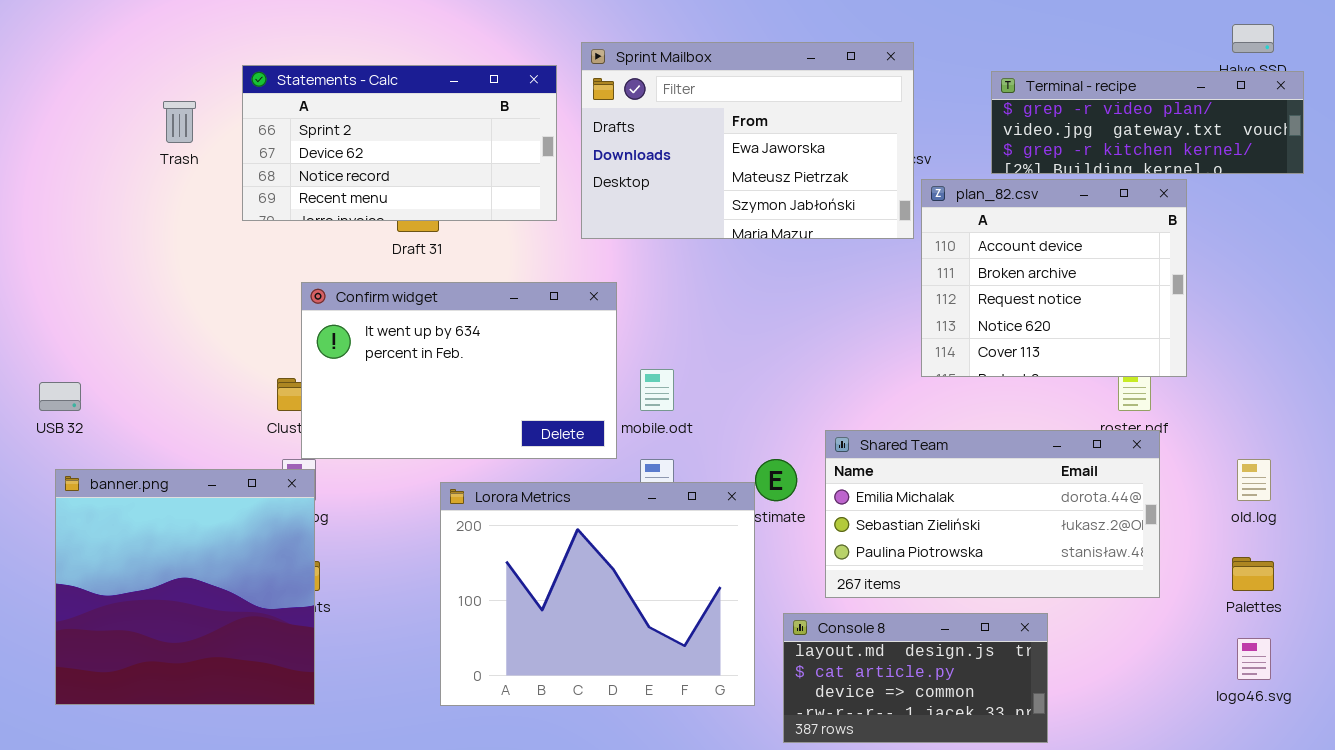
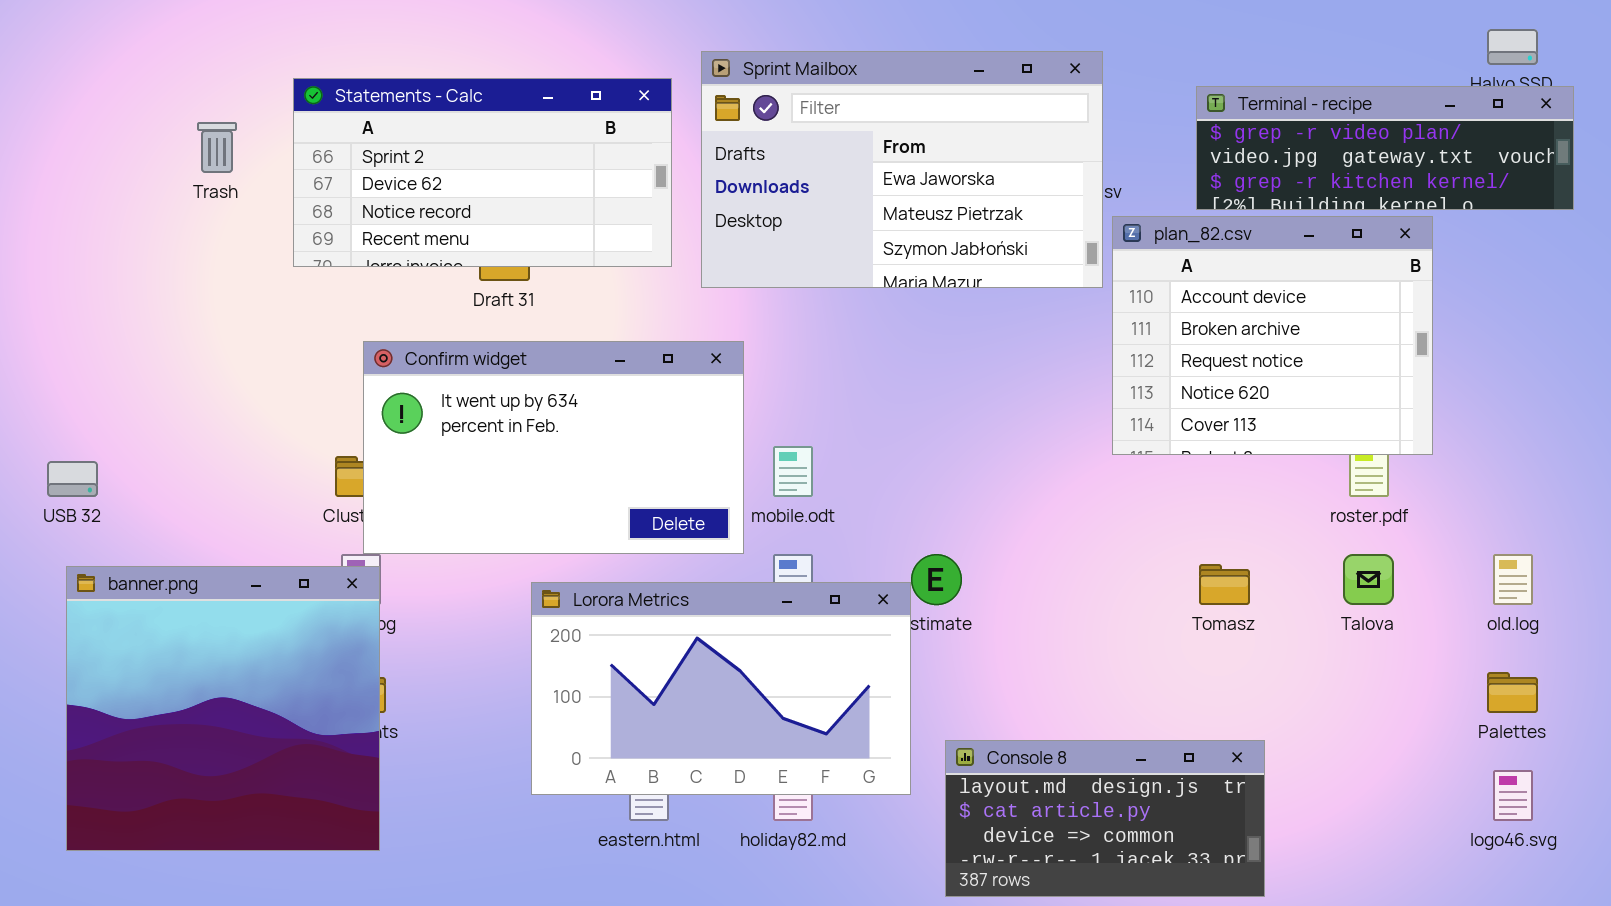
Shared Team: [825,430,1160,598] -> none, closed
Lorora Metrics: [440,482,755,706] -> [531,582,911,795], resized

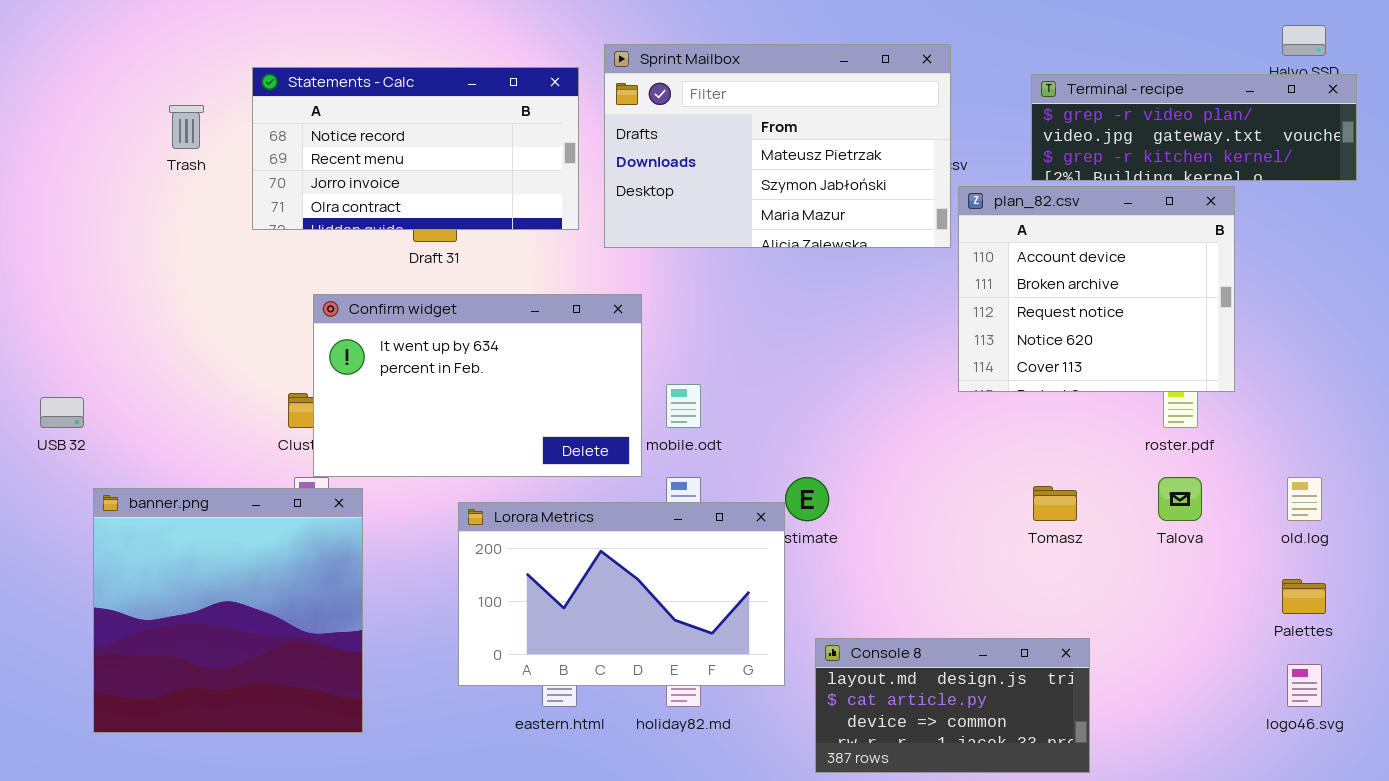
Sprint Mailbox: [701,51,1103,288] -> [604,44,951,248], scrolled down 1 row
Statements - Calc: [293,78,672,267] -> [252,67,579,230], scrolled down 2 rows
banner.png: [66,566,380,851] -> [93,488,363,733], moved

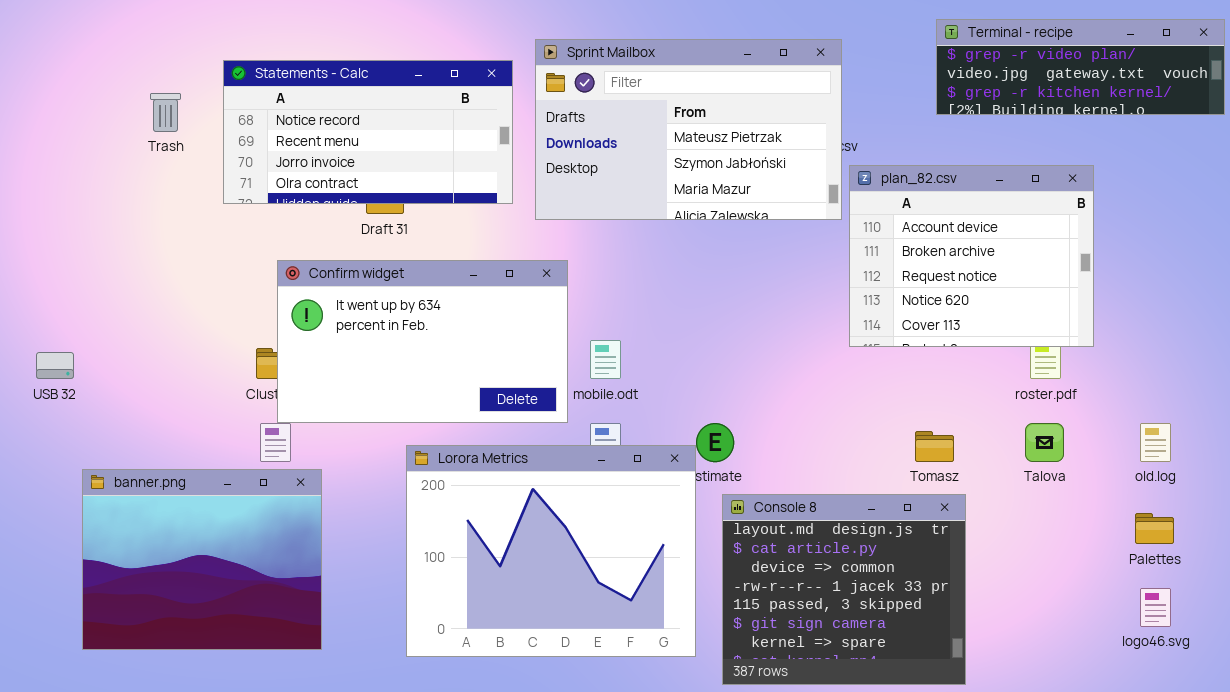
Terminal - recipe: [1031,74,1357,181] -> [936,19,1225,115], moved
banner.png: [93,488,363,733] -> [82,469,322,650], resized
Lorora Metrics: [458,502,785,686] -> [406,445,696,657], resized
Console 8: [815,638,1090,773] -> [722,494,966,685], resized

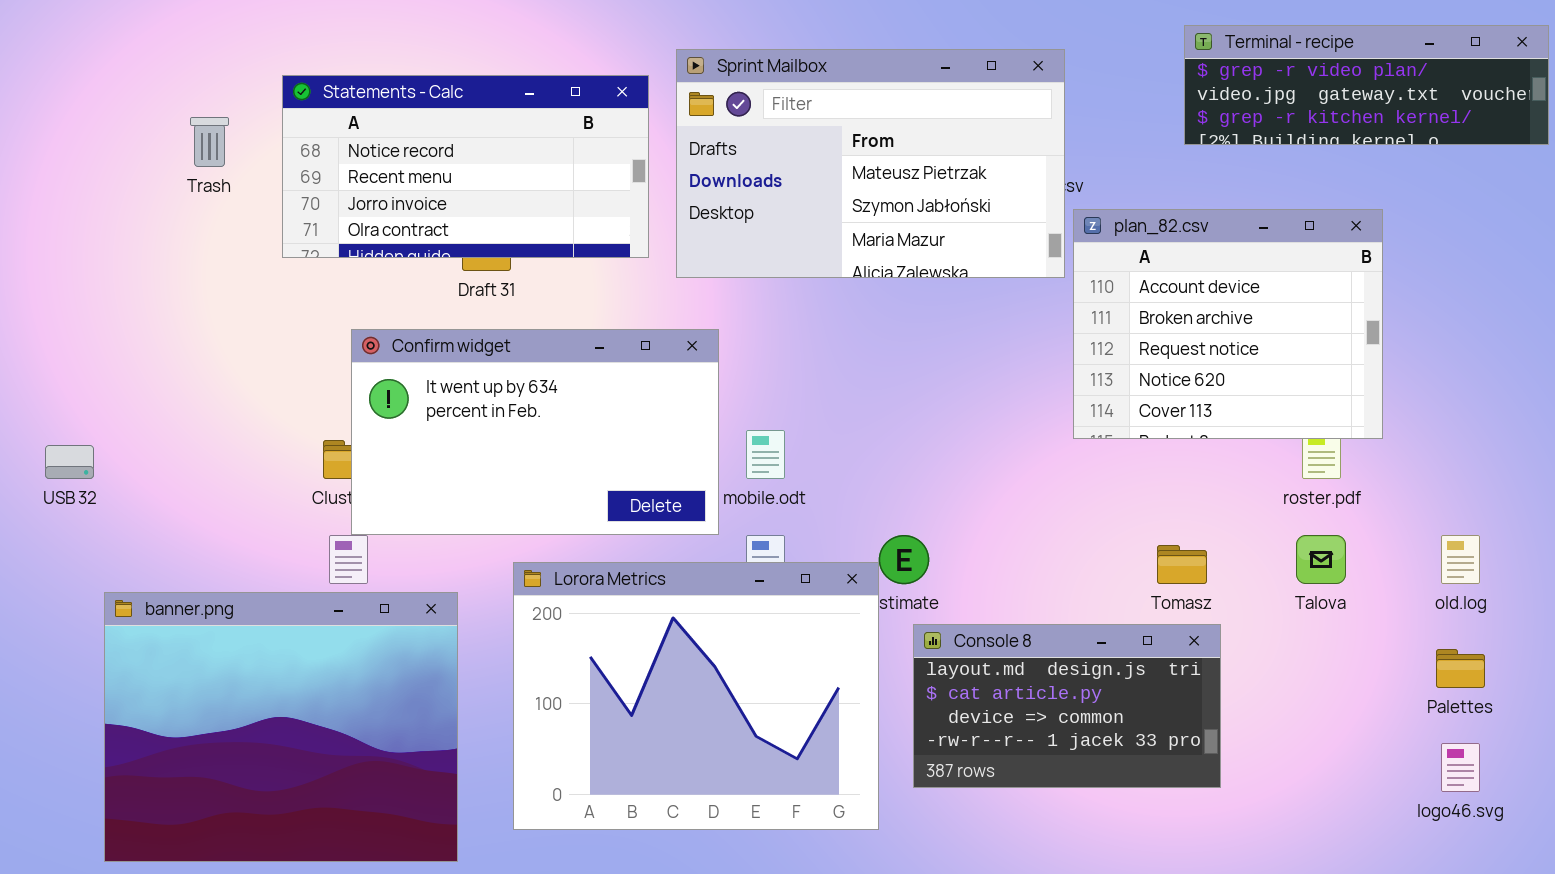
banner.png: [82,469,322,650] -> [104,592,458,862], resized
Console 8: [722,494,966,685] -> [913,624,1221,788], resized

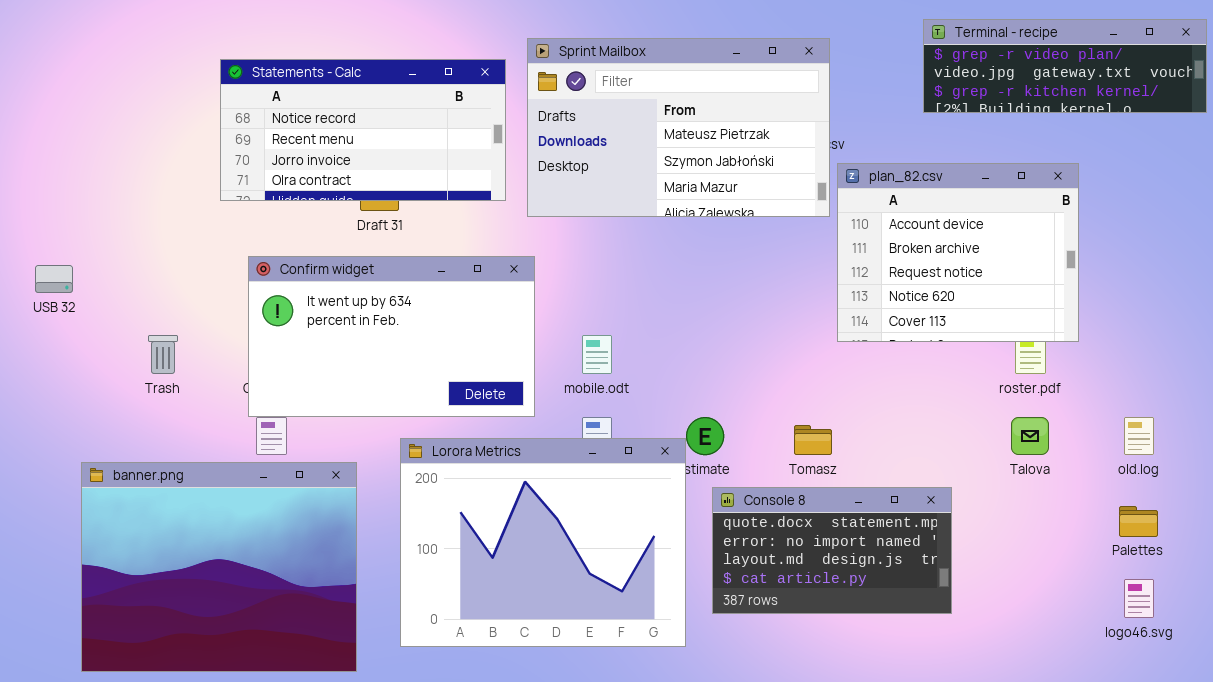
Trash: [190,117,229,167] -> [148,335,178,374], moved
Confirm widget: [351,329,719,535] -> [248,256,535,417], moved
USB 32: [45,445,94,479] -> [35,265,73,293], moved
Tomasz: [1157,545,1207,584] -> [794,425,832,455], moved
Console 8: [913,624,1221,788] -> [712,487,952,614], scrolled up 2 rows

